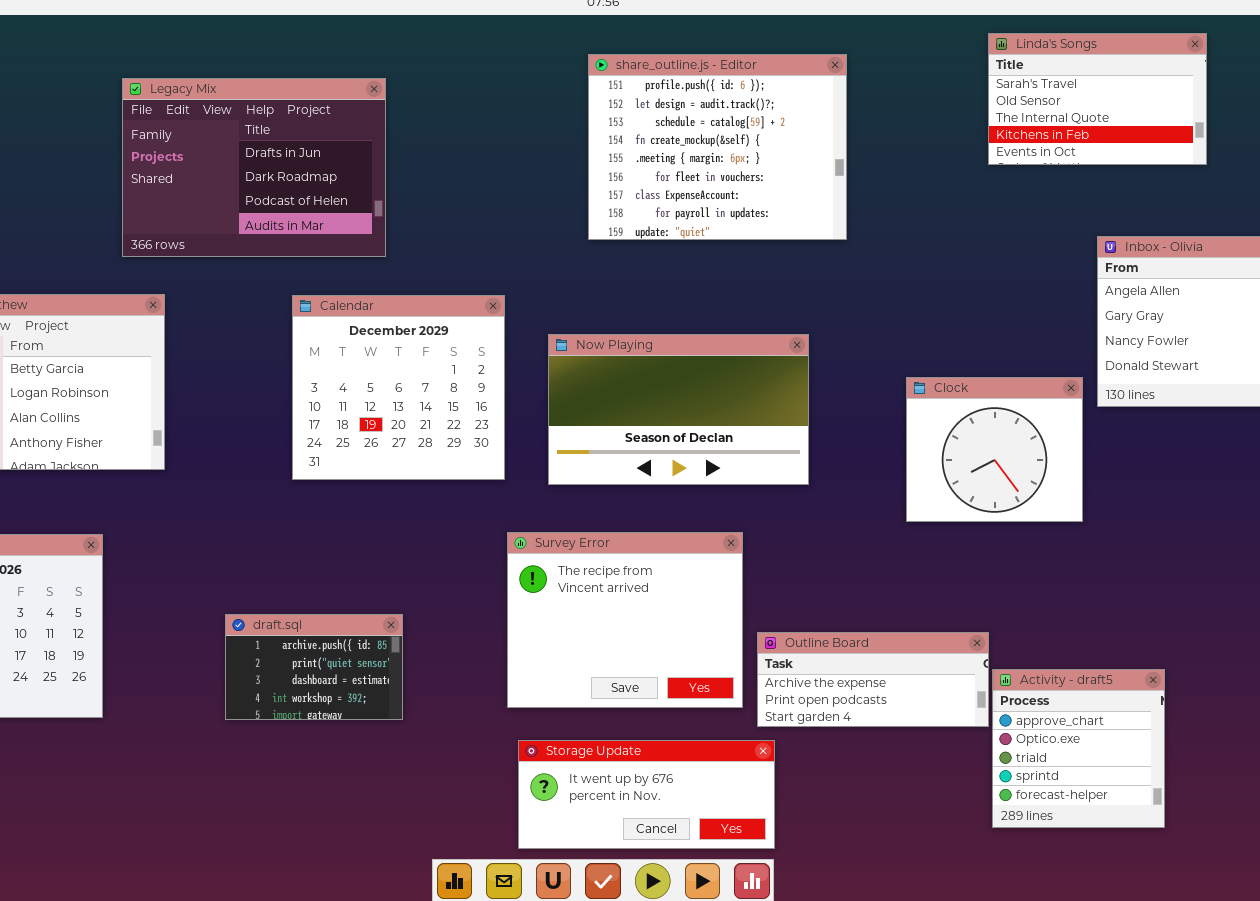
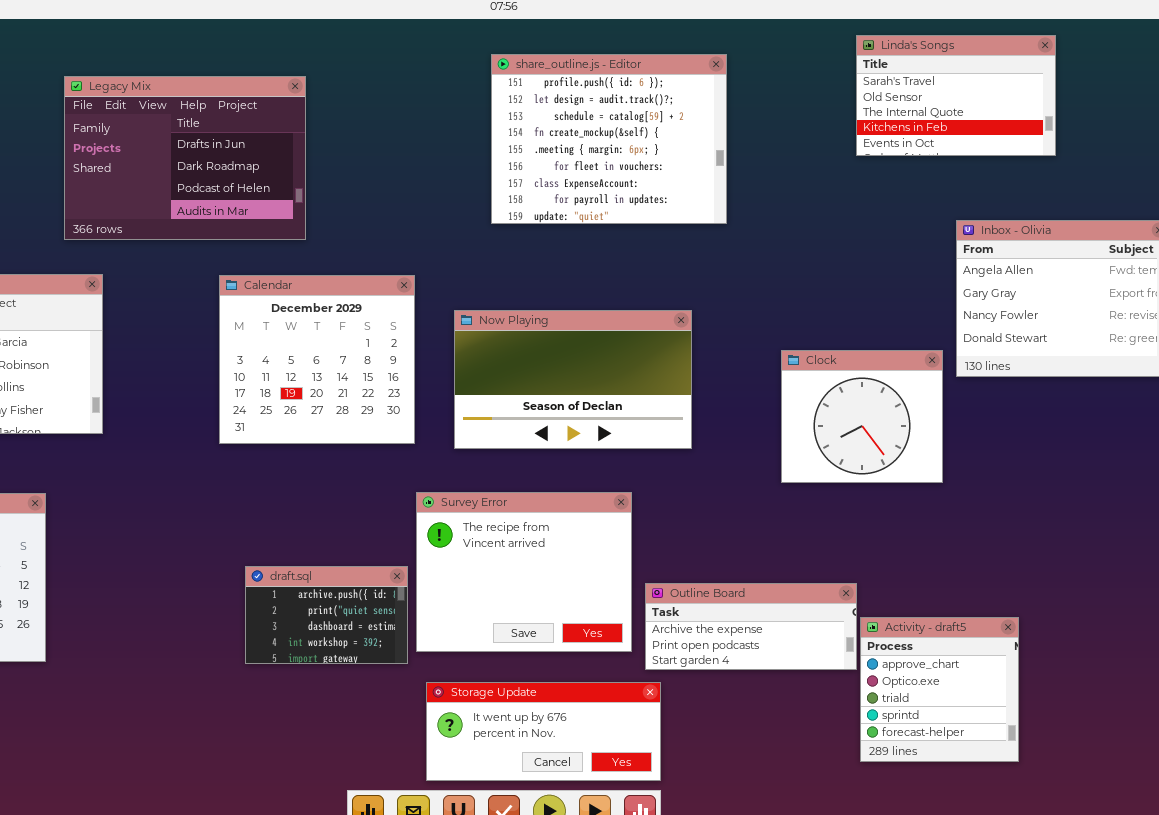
draft.sql: [225,614,403,720] -> [245,566,408,664], moved

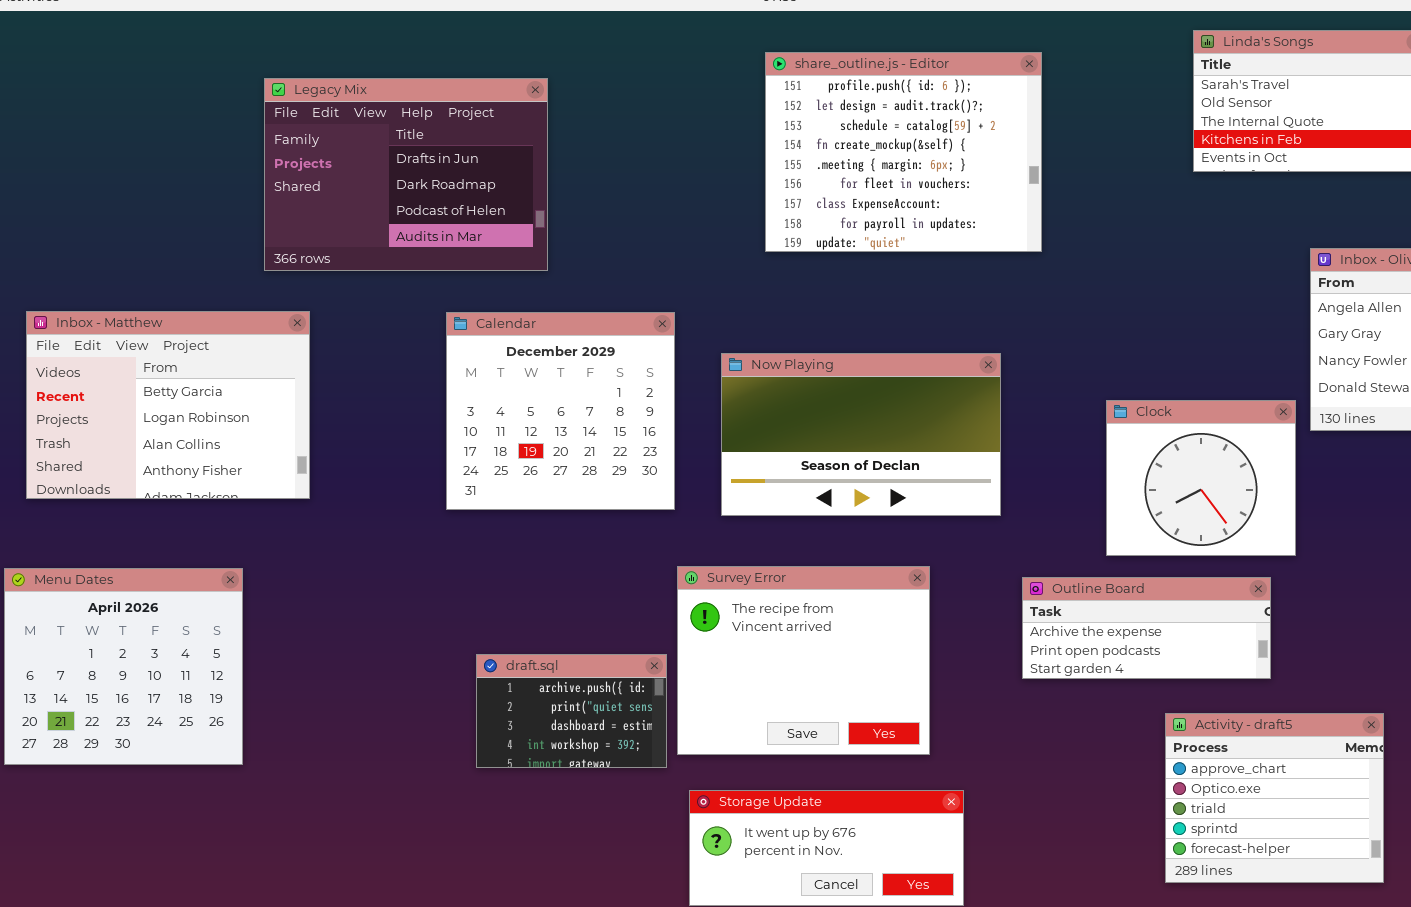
Outline Board: [645,583,857,670] -> [1022,577,1271,679], moved
Activity - draft5: [860,617,1019,762] -> [1165,713,1384,883], resized

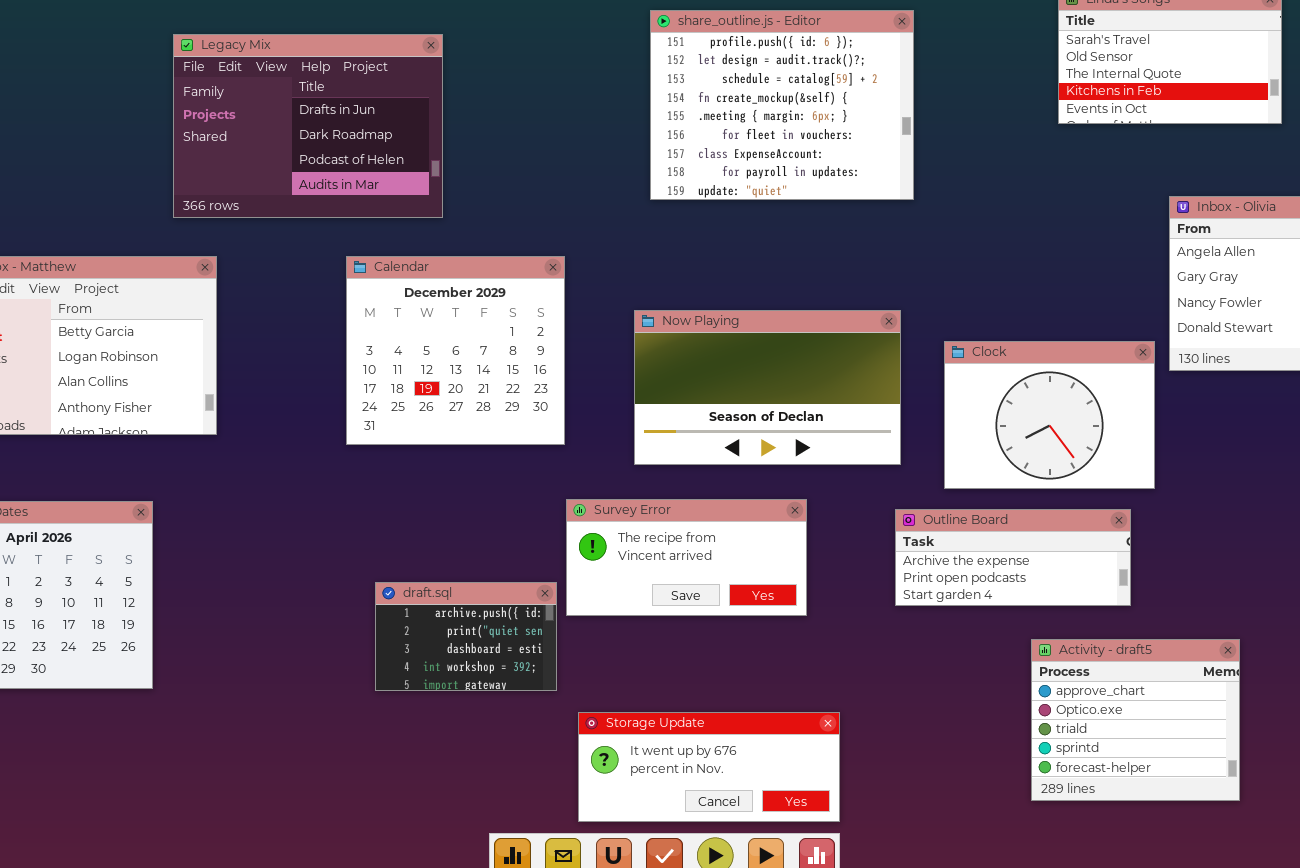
Now Playing: [721,353,1001,516] -> [634,310,901,465], moved
Clock: [1106,400,1296,556] -> [944,341,1155,489], resized
Survey Error: [677,566,930,755] -> [566,499,807,616], resized

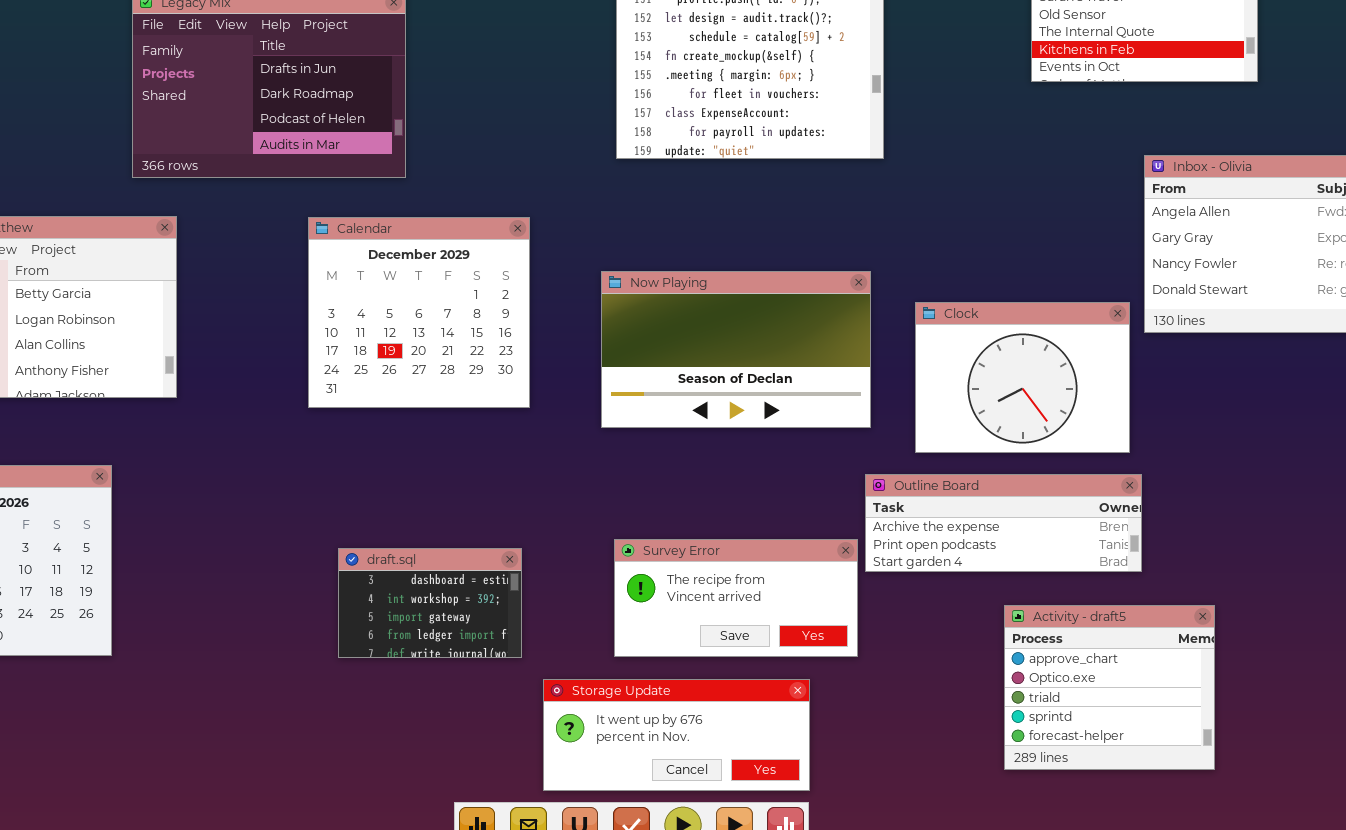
Survey Error: [566,499,807,616] -> [614,539,858,657], moved
Outline Board: [895,509,1131,606] -> [865,474,1142,572], resized
draft.sql: [375,582,557,691] -> [338,548,522,658], scrolled down 2 rows

